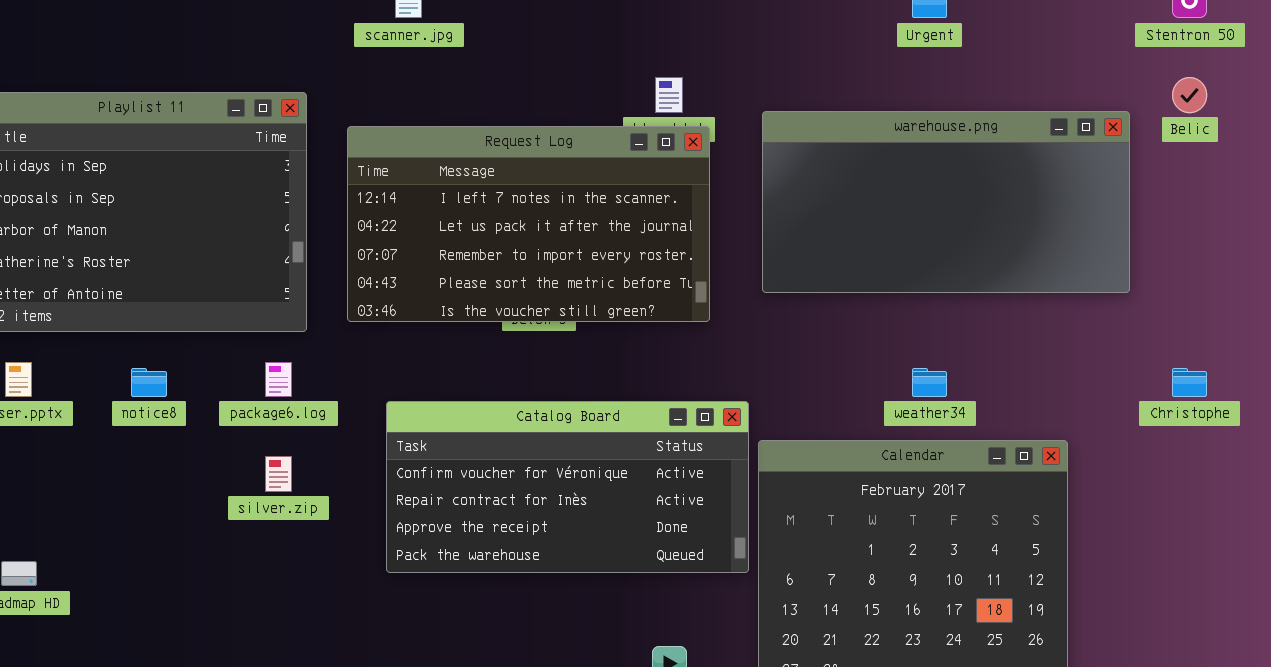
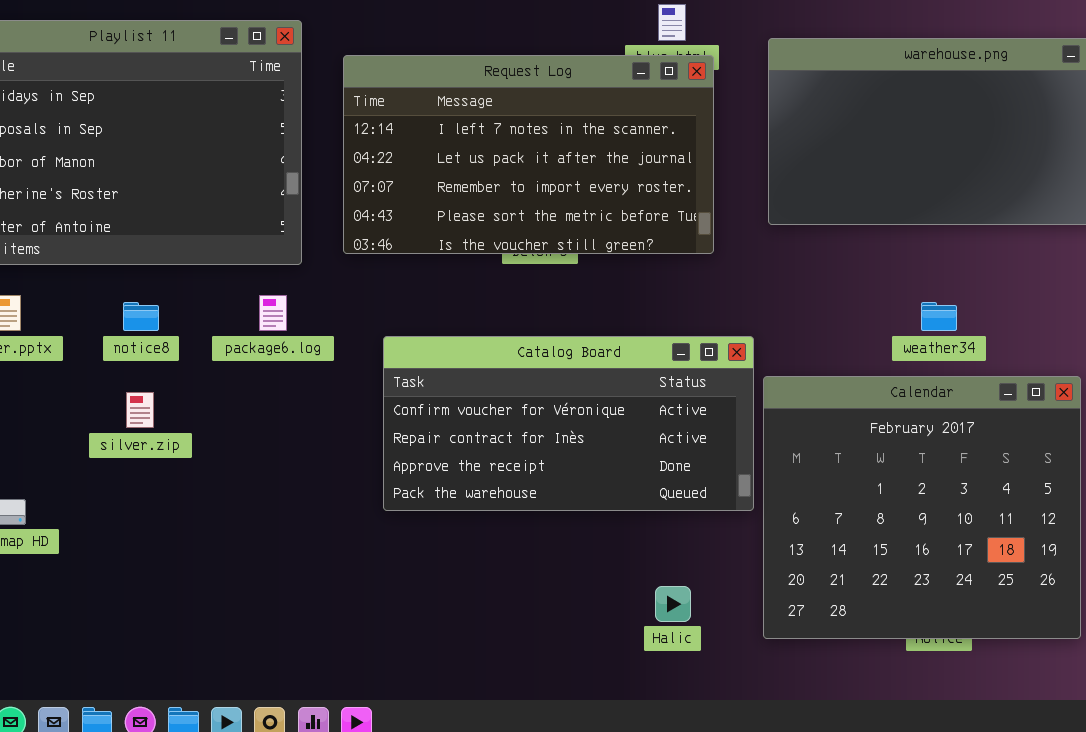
silver.zip: [265,456,292,492] -> [126,392,154,428], moved

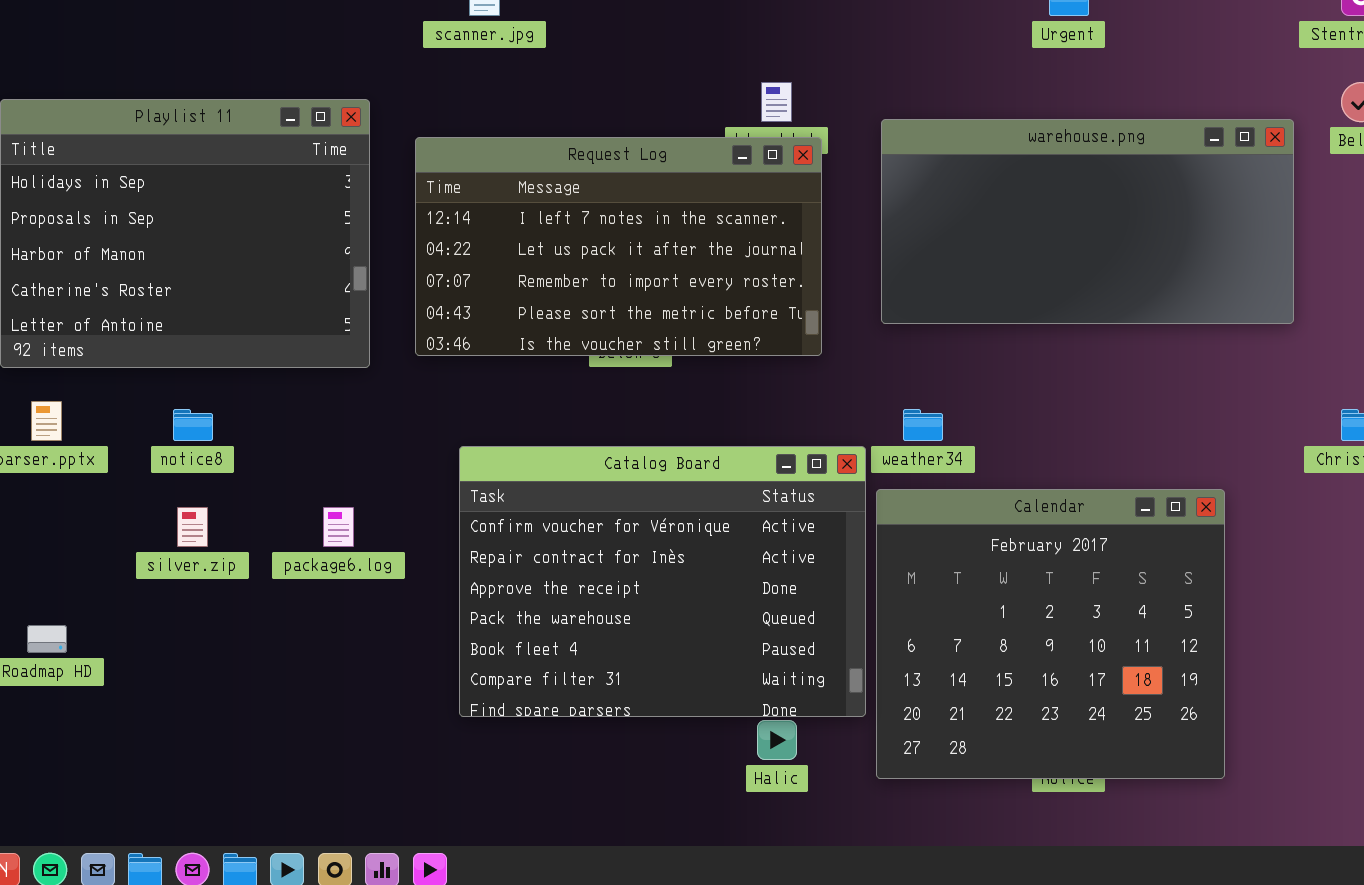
package6.log: [259,295,287,331] -> [323,507,354,547], moved
weather34: [921,302,957,331] -> [903,409,943,441], moved
Catalog Board: [383,336,754,511] -> [459,446,866,717], resized

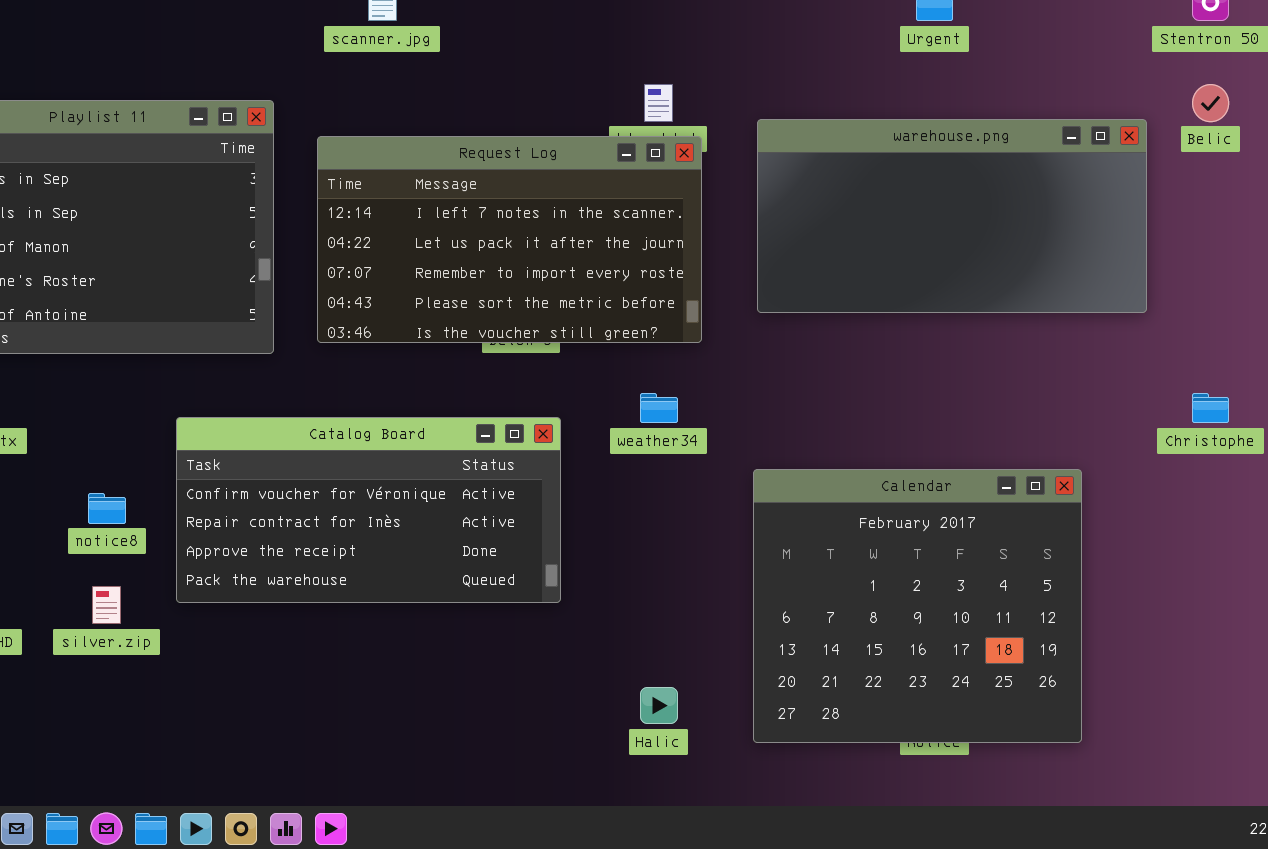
notice8: [173,409,213,441] -> [88,493,126,524], moved
weather34: [903,409,943,441] -> [640,393,678,423], moved
Catalog Board: [459,446,866,717] -> [176,417,561,603], moved, resized
silver.zip: [177,507,208,547] -> [92,586,121,624], moved

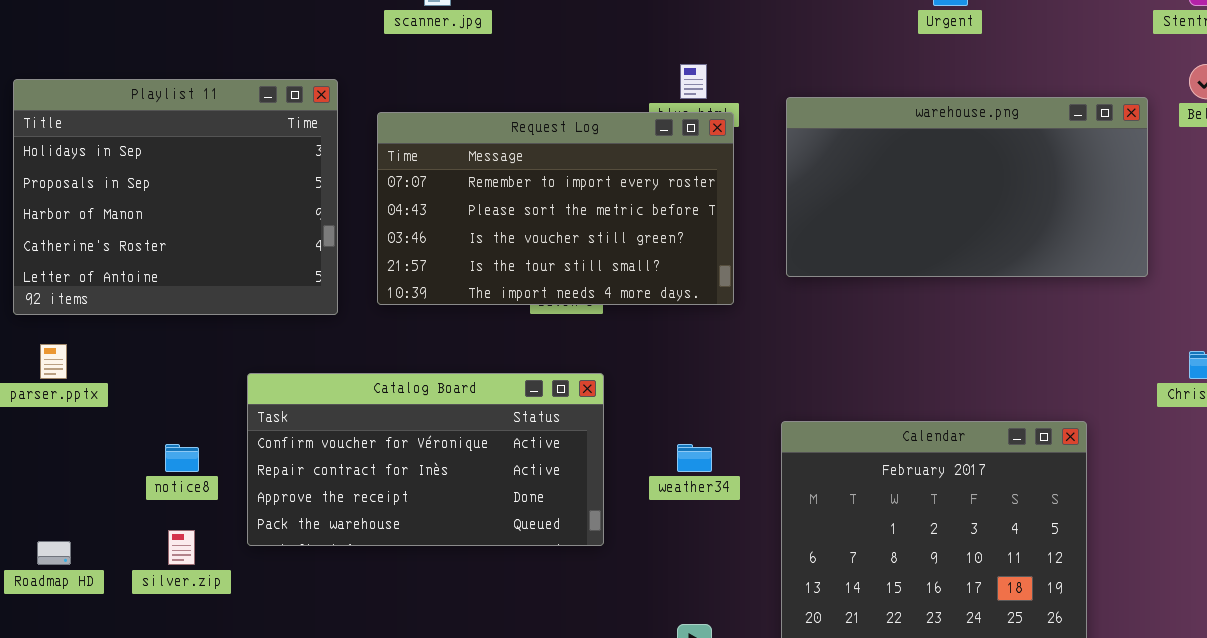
Request Log: [317,136,702,343] -> [377,112,734,305], scrolled down 2 rows
weather34: [640,393,678,423] -> [677,444,712,472], moved

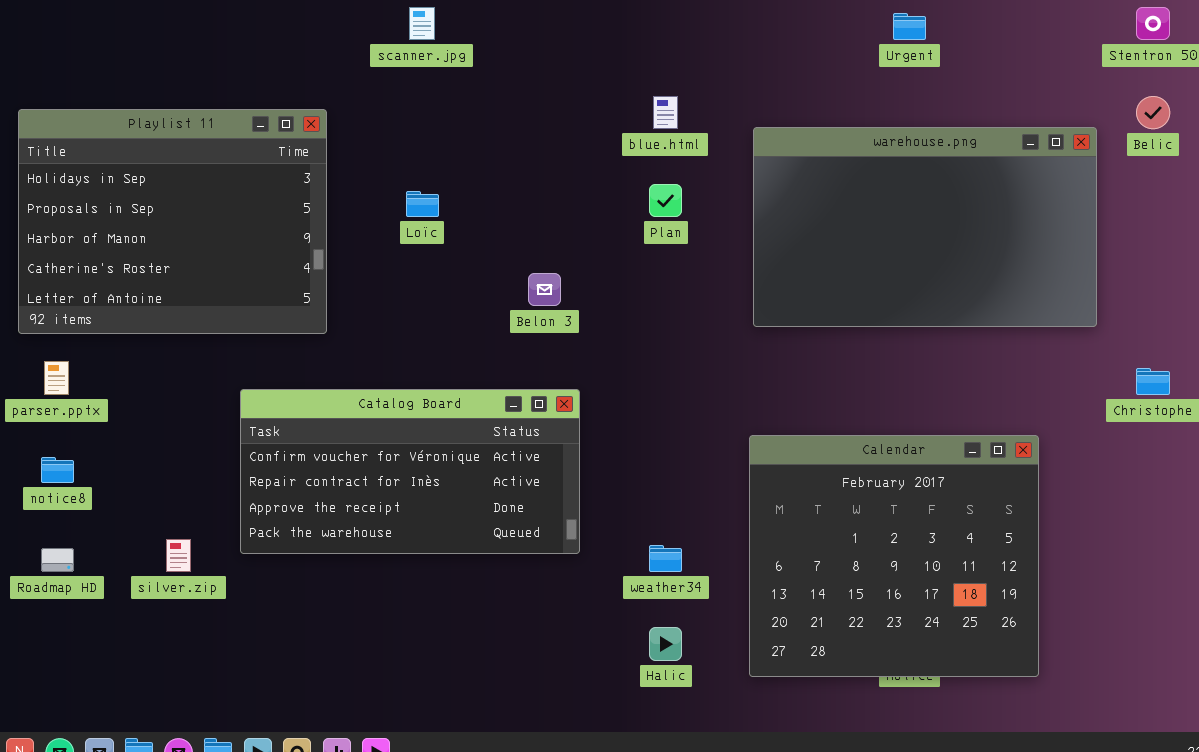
warehouse.png: [786,97,1148,277] -> [753,127,1097,327], resized
Request Log: [377,112,734,305] -> none, closed
notice8: [165,444,199,472] -> [41,457,74,483], moved
weather34: [677,444,712,472] -> [649,545,682,572], moved

